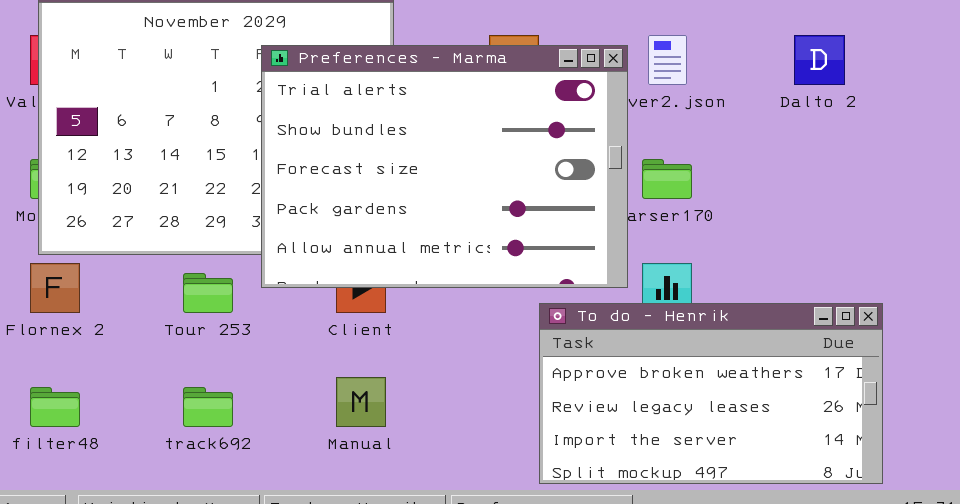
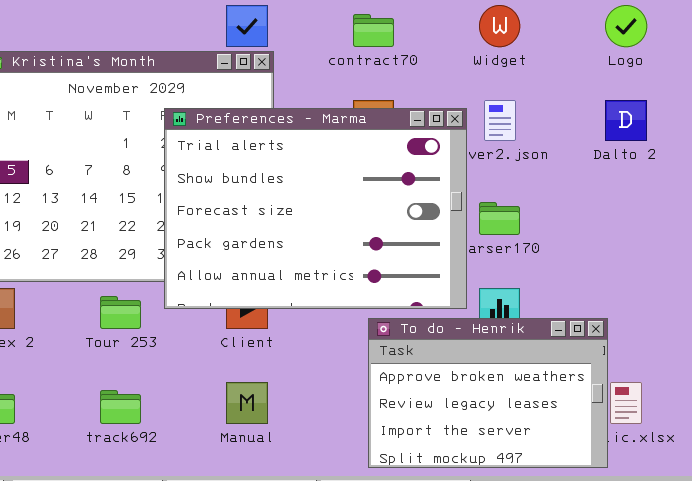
To do - Henrik: [539,303,883,484] -> [368,318,608,468], moved, resized

